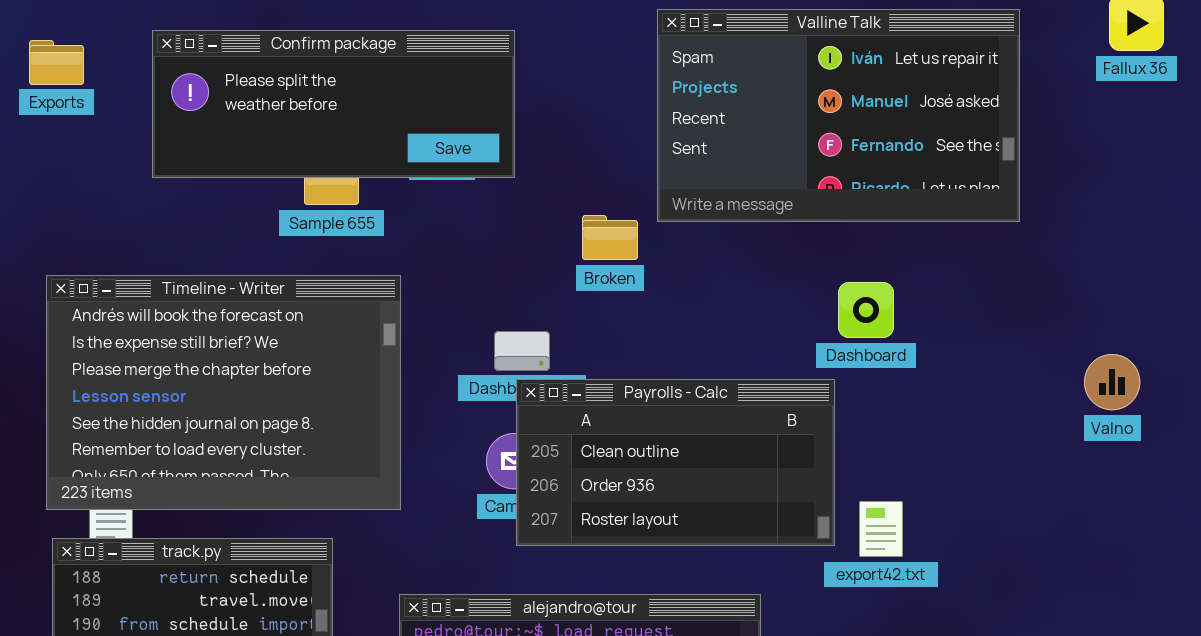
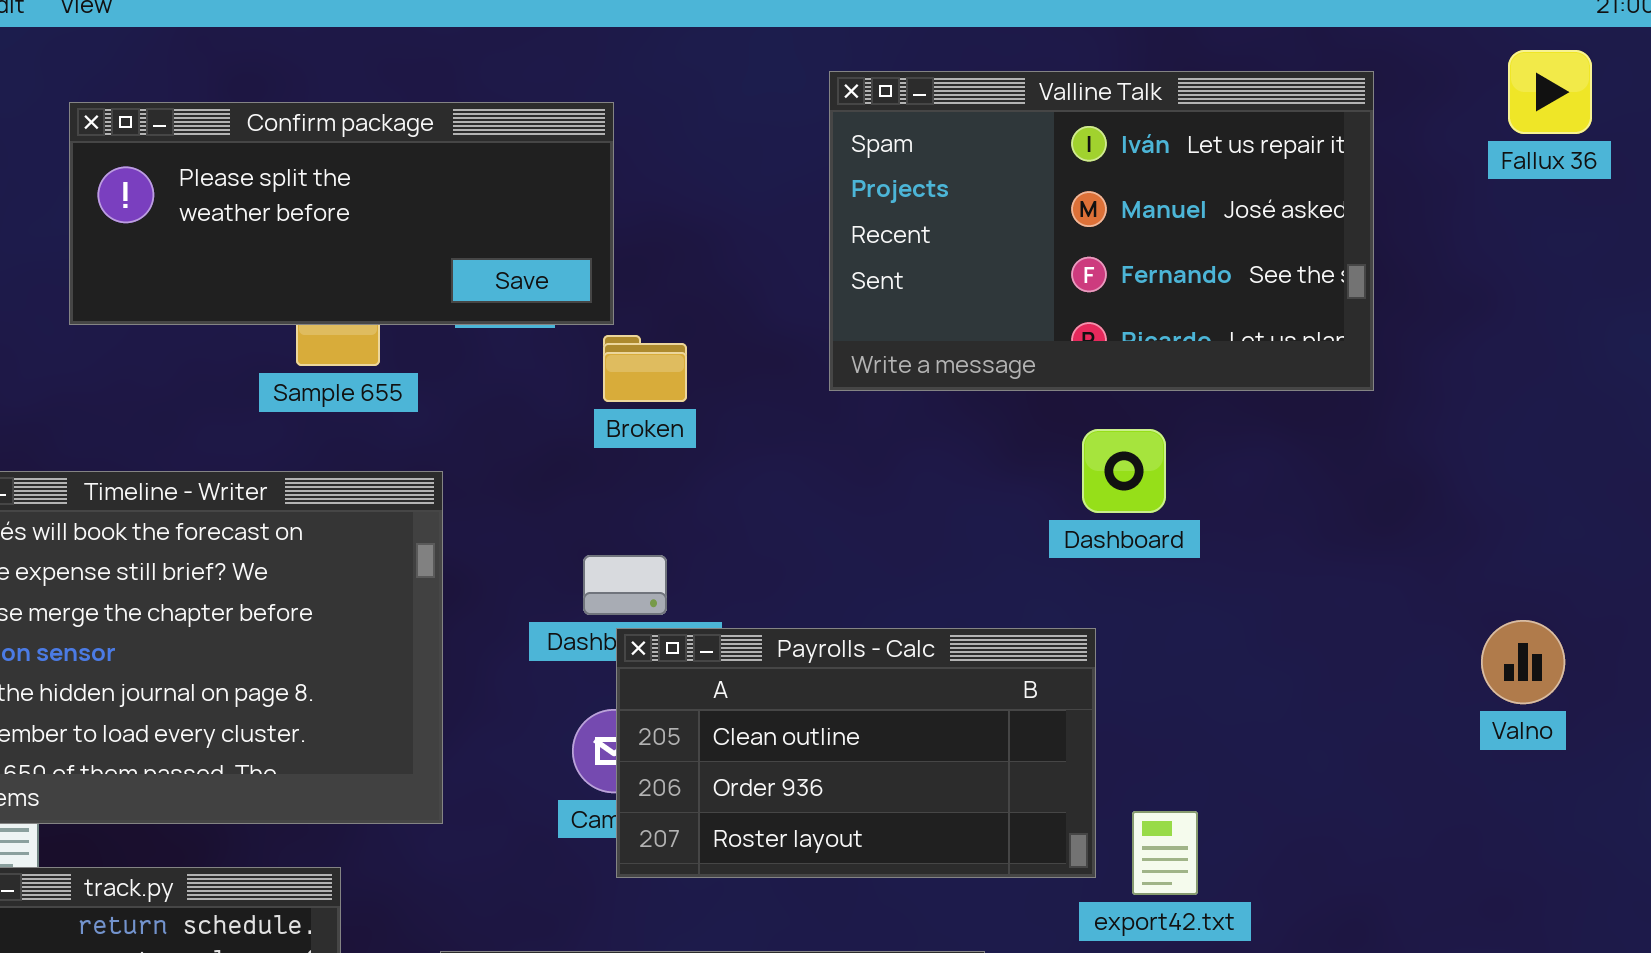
Broken: [582,215,638,260] -> [603,335,687,402], moved
Dashboard: [838,282,894,338] -> [1082,429,1166,513], moved
Valno: [1084,354,1140,410] -> [1481,620,1565,704], moved

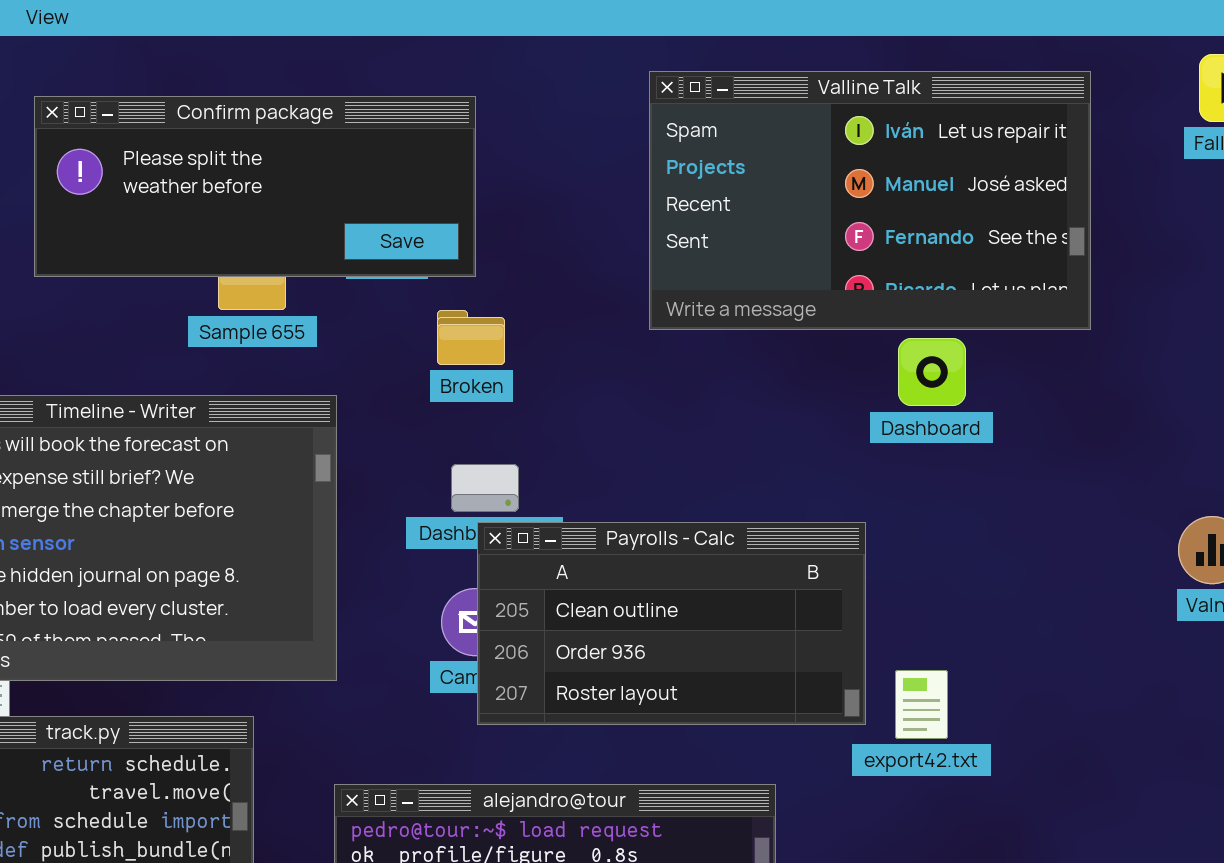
Broken: [603,335,687,402] -> [437,310,505,365], moved
Dashboard: [1082,429,1166,513] -> [898,338,966,406], moved

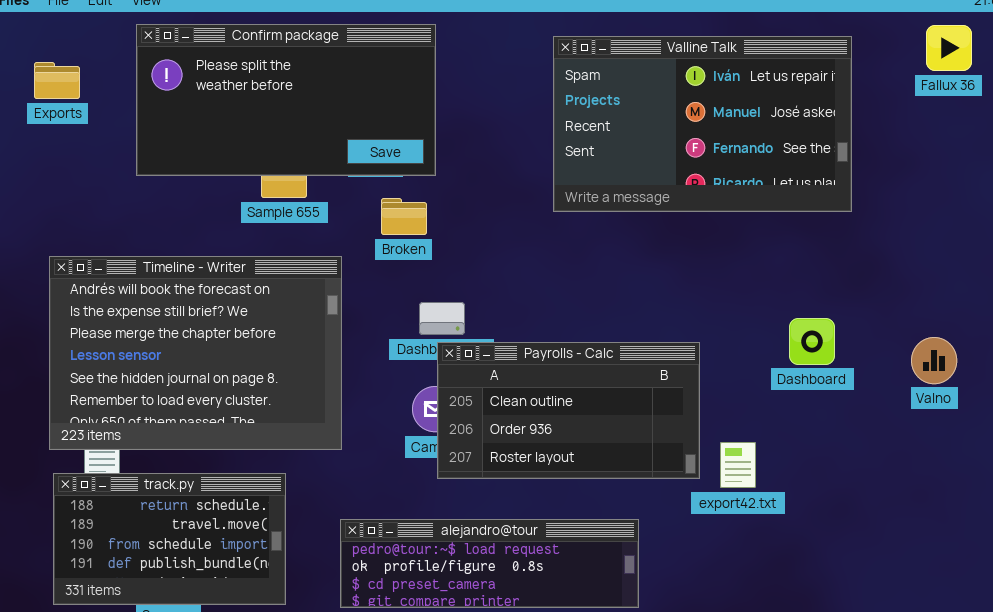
Confirm package: [34,96,476,277] -> [136,24,436,176], resized
Broken: [437,310,505,365] -> [381,198,427,235], moved
Dashboard: [898,338,966,406] -> [789,318,835,365], moved

